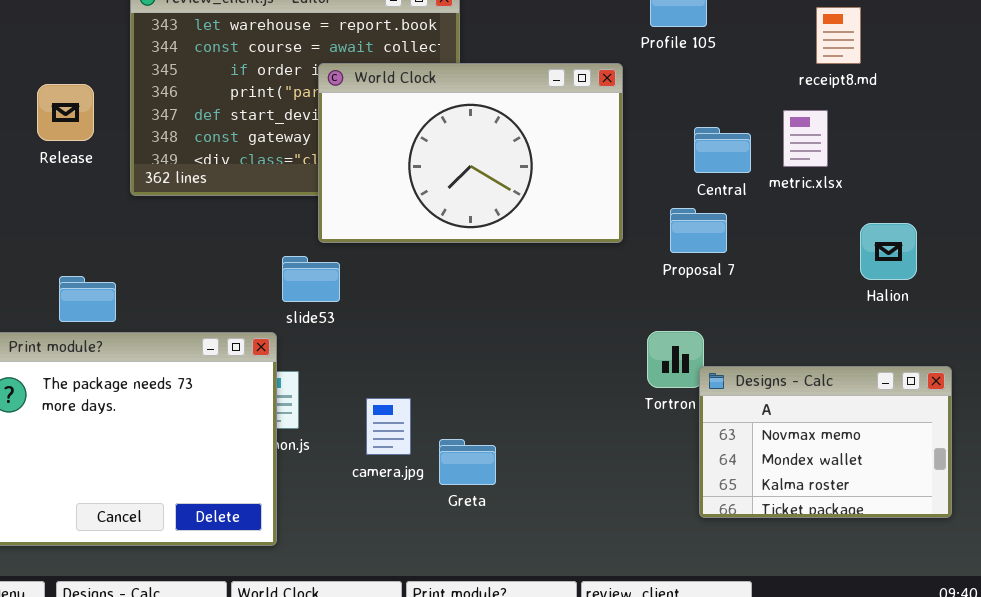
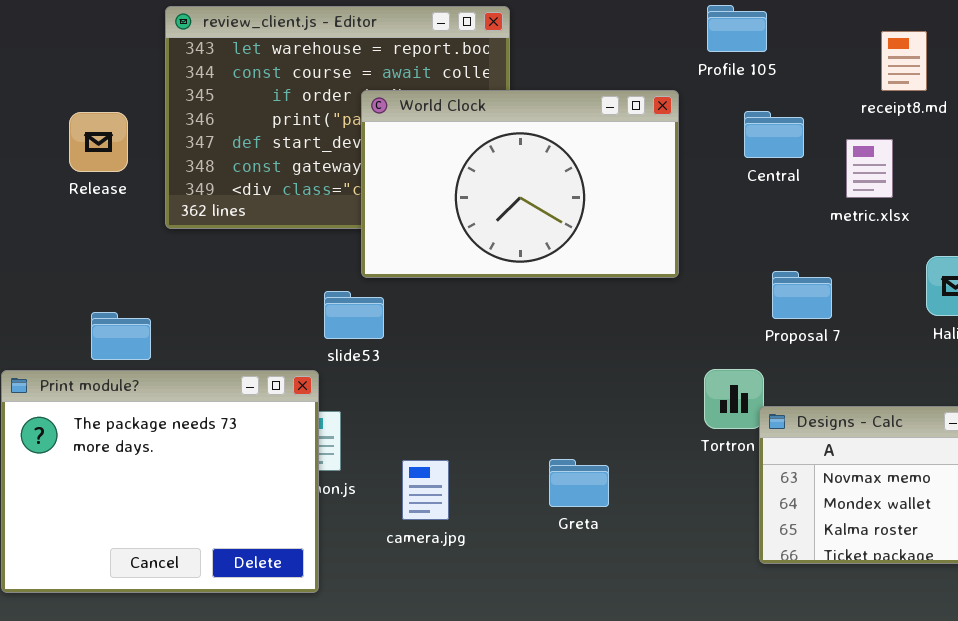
Central: [694,127,751,173] -> [744,111,804,158], moved
Proposal 7: [670,208,727,253] -> [772,271,832,319], moved
camera.jpg: [366,398,411,455] -> [402,460,449,520], moved
Greta: [439,439,496,485] -> [549,459,609,507], moved

